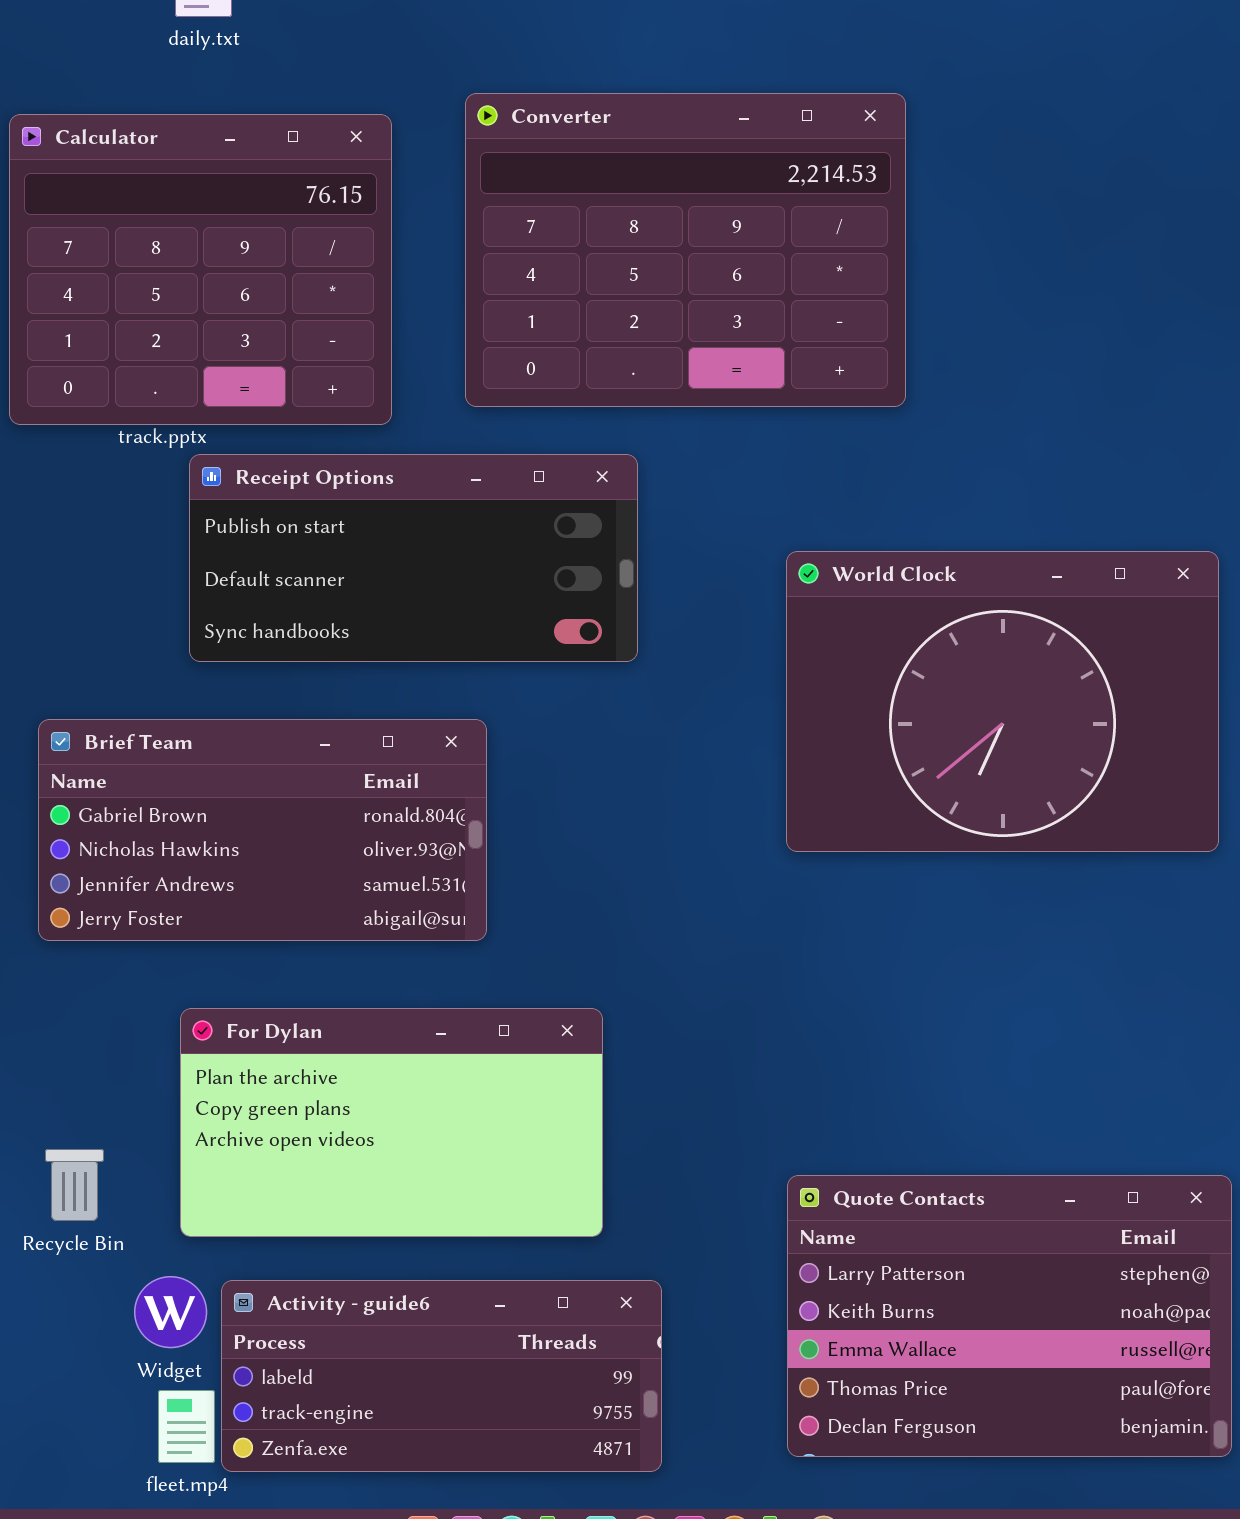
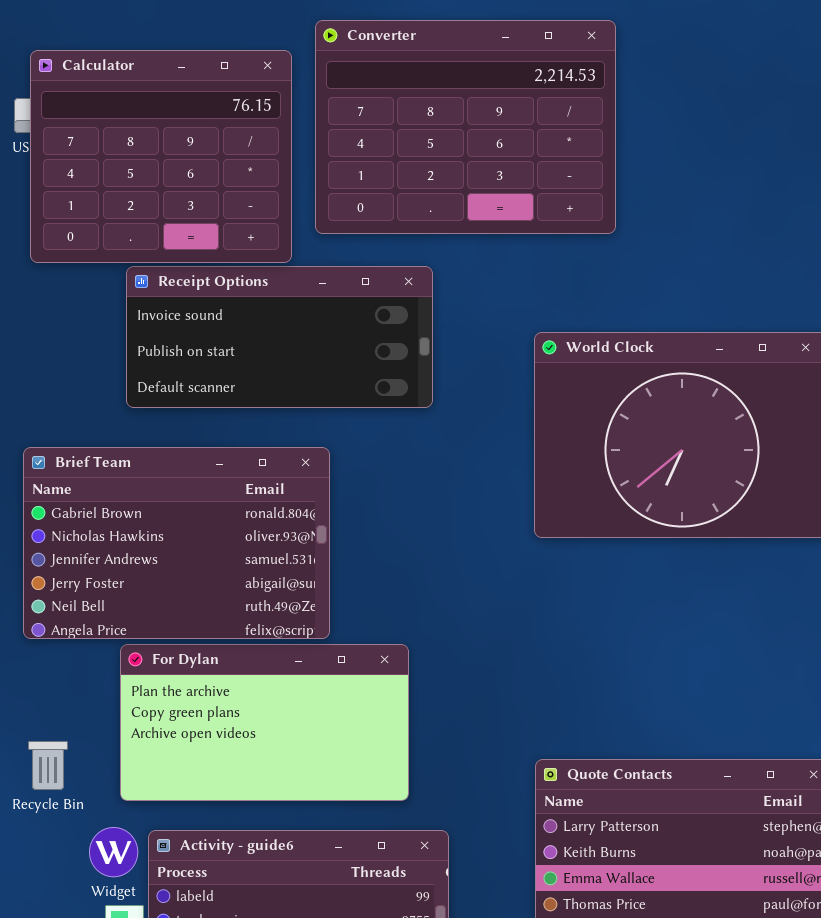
Calculator: [9,114,392,425] -> [30,50,292,263], moved
Receipt Options: [189,454,638,662] -> [126,266,433,408], scrolled up 1 row
Brief Team: [38,719,487,941] -> [23,447,330,639], resized

